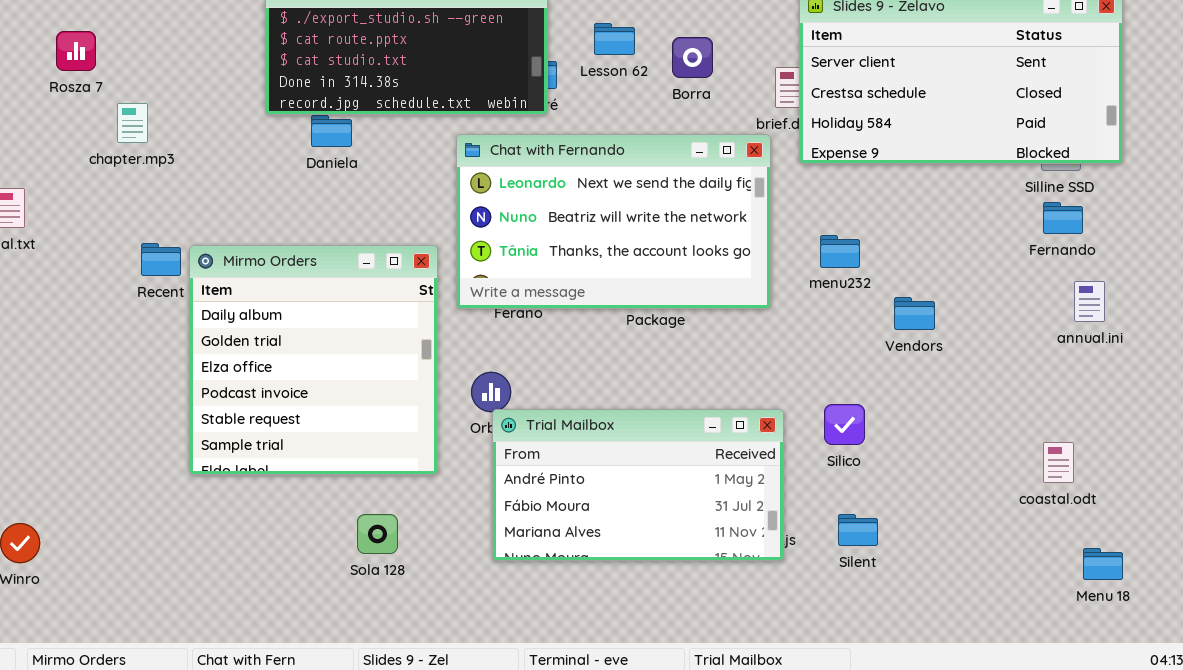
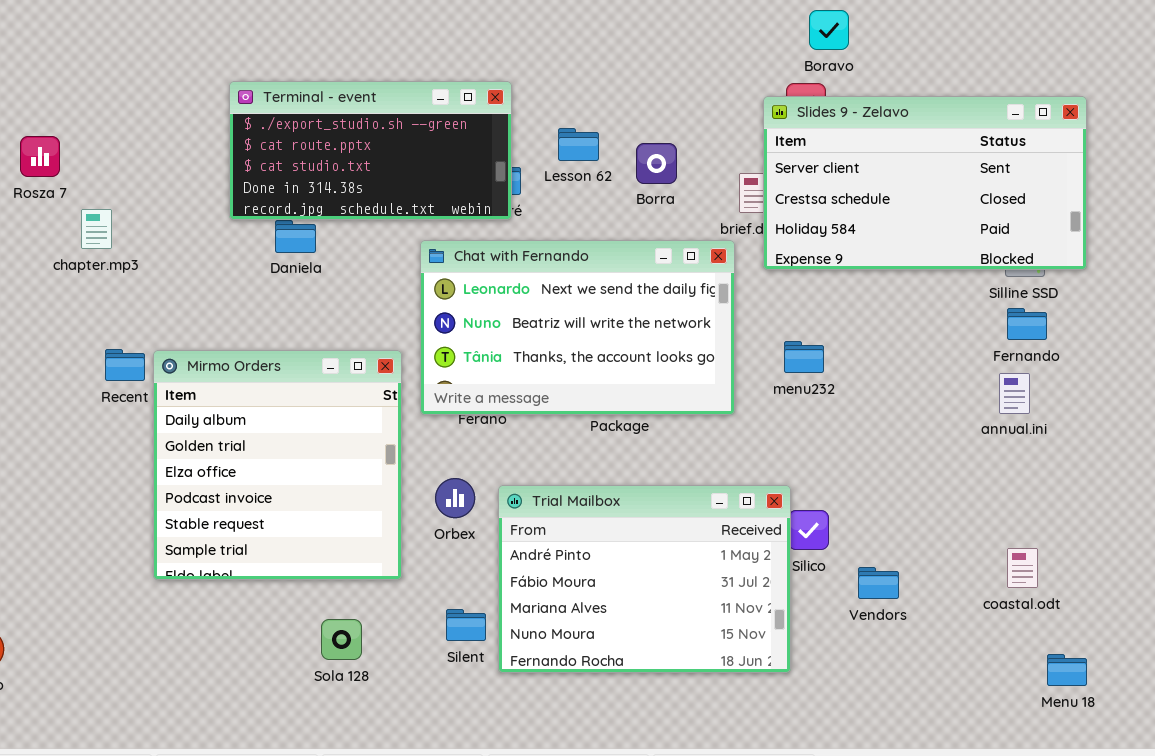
annual.ini: [1074,281,1105,322] -> [999,373,1030,414], moved
Vendors: [894,297,935,330] -> [858,567,899,599], moved
Trial Mailbox: [492,409,784,561] -> [498,485,791,673], moved, resized
Silent: [838,514,878,546] -> [446,609,486,641], moved

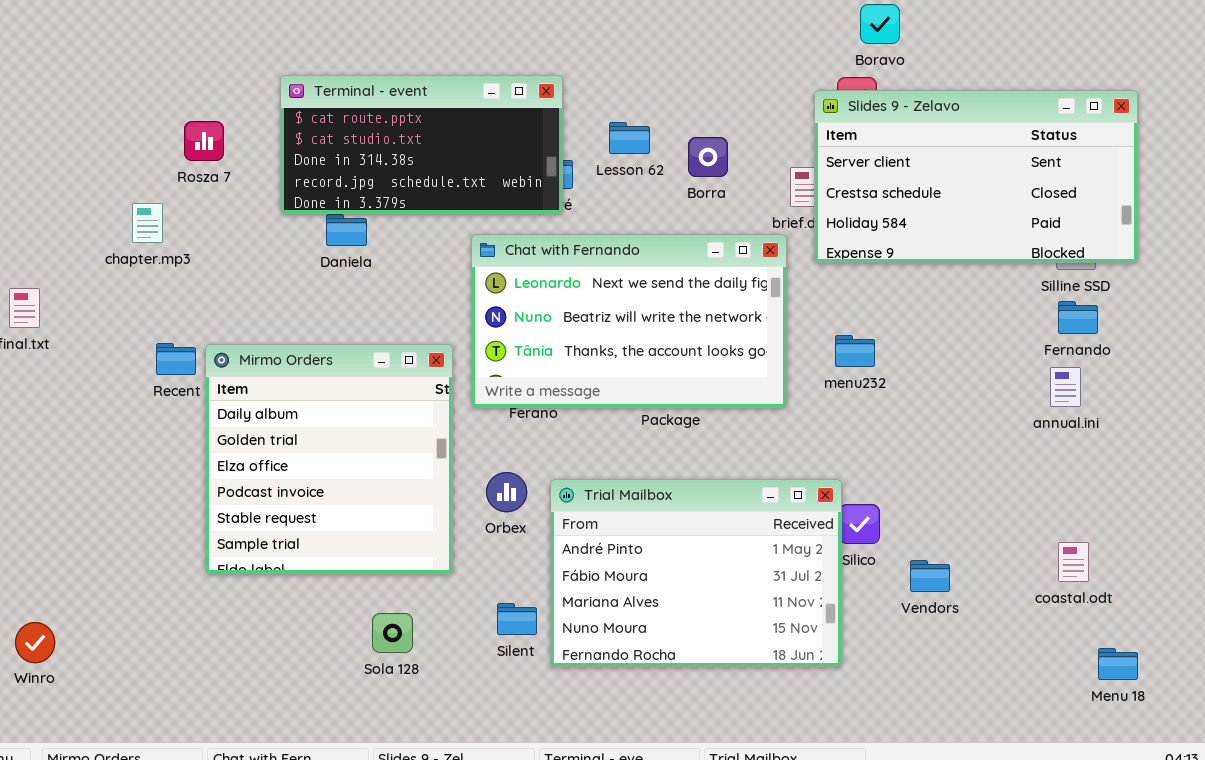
Terminal - event: [229,81,512,220] -> [280,75,563,214], scrolled down 1 row
Rosza 7: [20,136,60,177] -> [184,121,224,161], moved

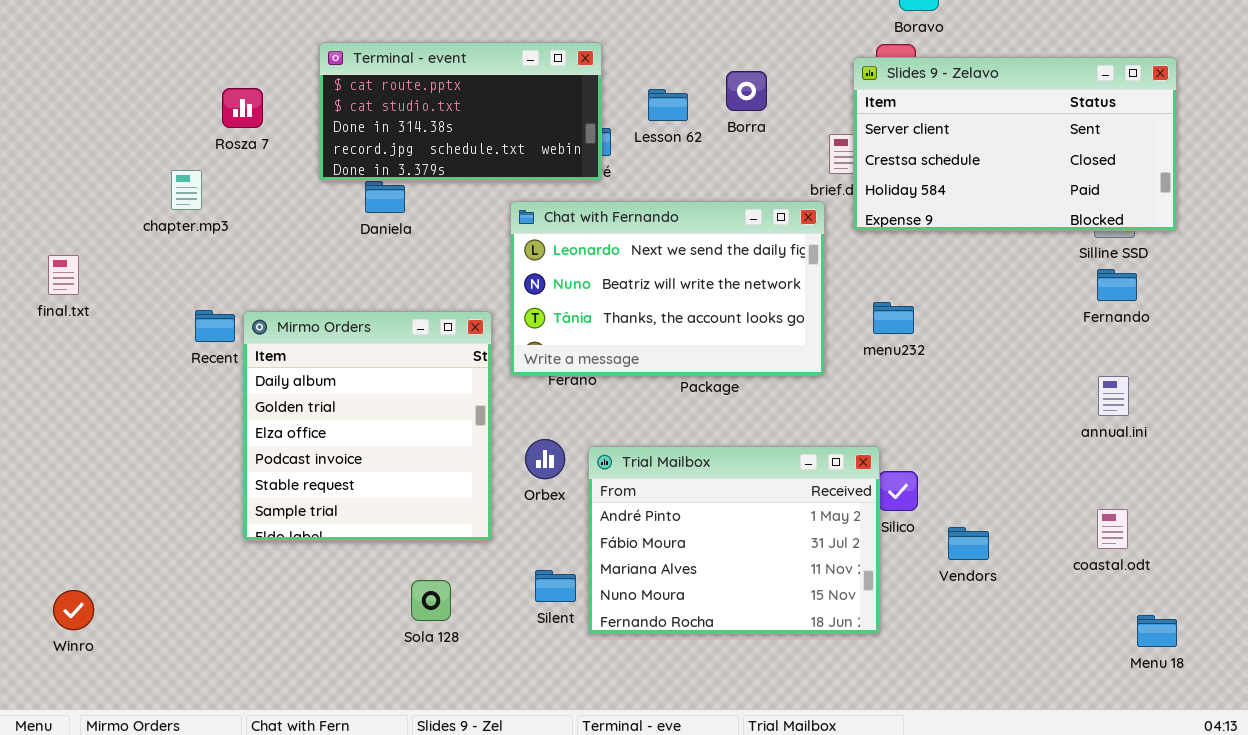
Borra: [688,137,728,177] -> [726,71,767,111], moved
annual.ini: [1050,367,1081,407] -> [1098,376,1129,416], moved

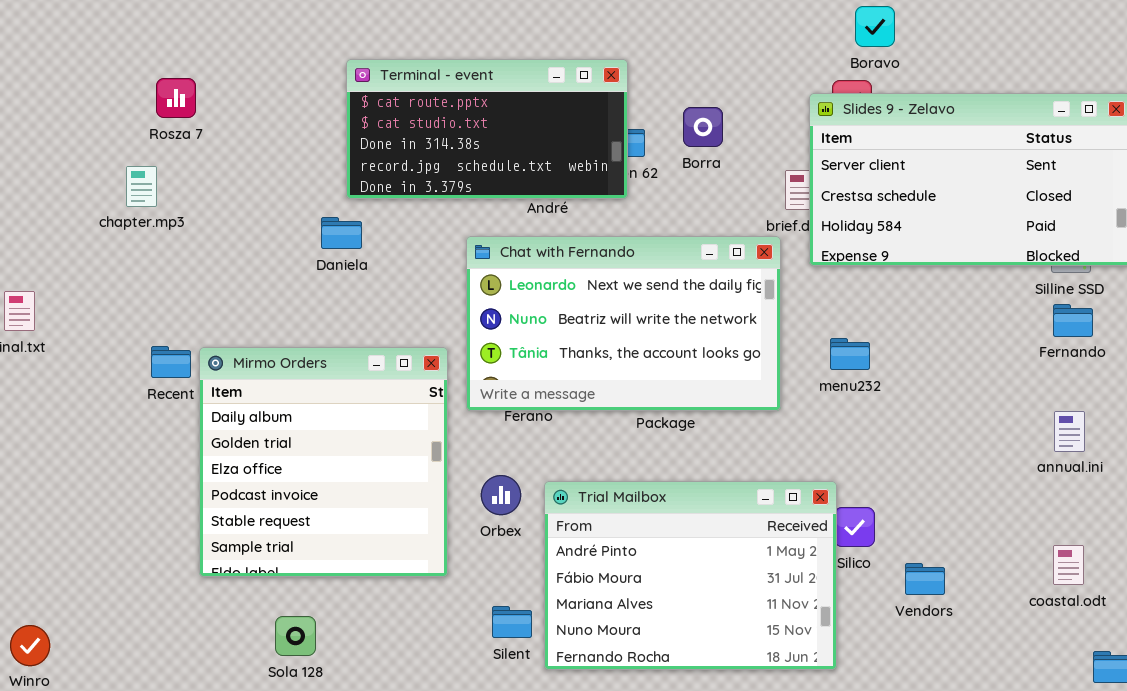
Terminal - event: [319,42,602,181] -> [346,59,628,199], moved
Rosza 7: [222,88,263,128] -> [156,78,196,118], moved
chapter.mp3: [171,170,202,210] -> [126,166,157,207], moved
Sola 128: [411,580,451,621] -> [275,616,316,656], moved

